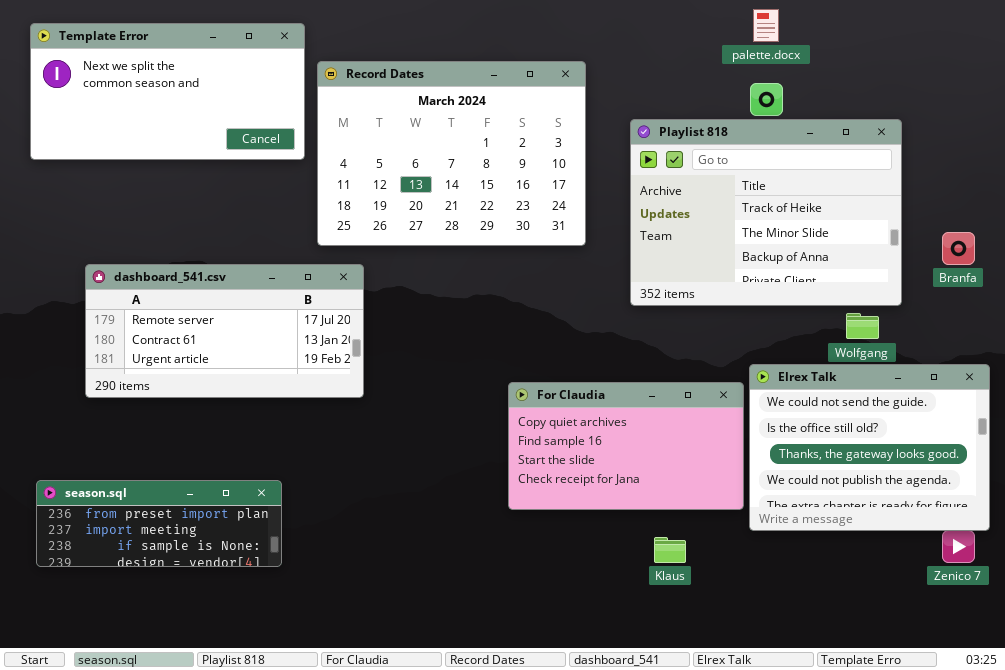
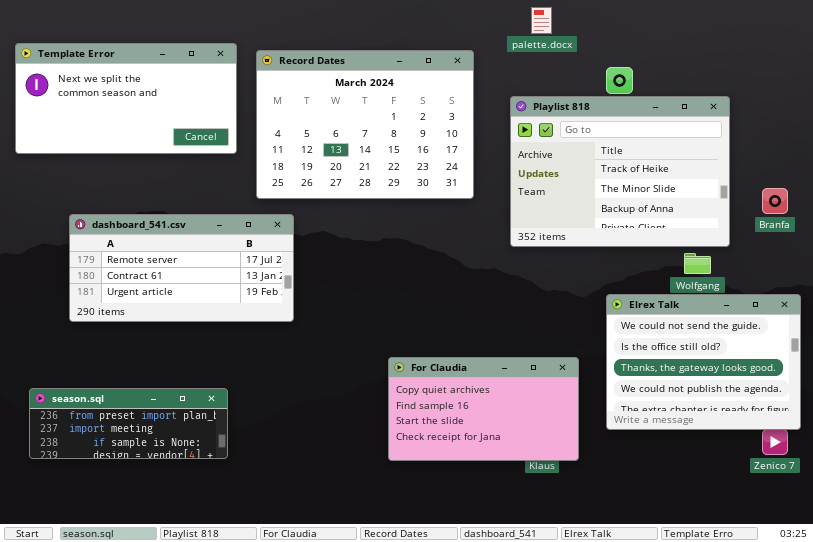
palette.docx: [753,9,779,42] -> [531,7,552,34], moved
Template Error: [30,23,305,160] -> [15,43,237,154], moved
For Claudia: [508,382,744,510] -> [388,357,579,461], moved

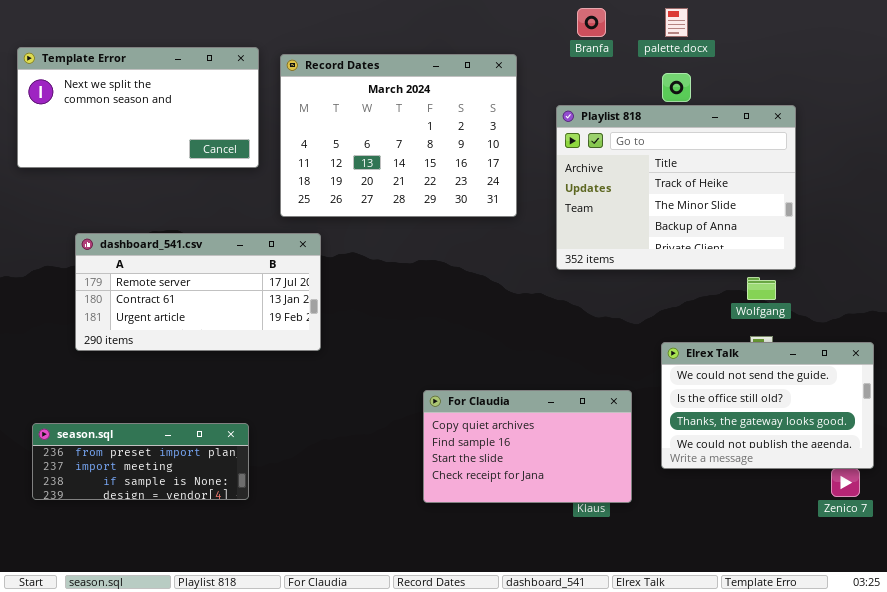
palette.docx: [531,7,552,34] -> [665,8,688,37], moved
Branfa: [762,188,788,214] -> [577,8,606,37], moved
Elrex Talk: [606,294,801,430] -> [661,342,874,469], resized

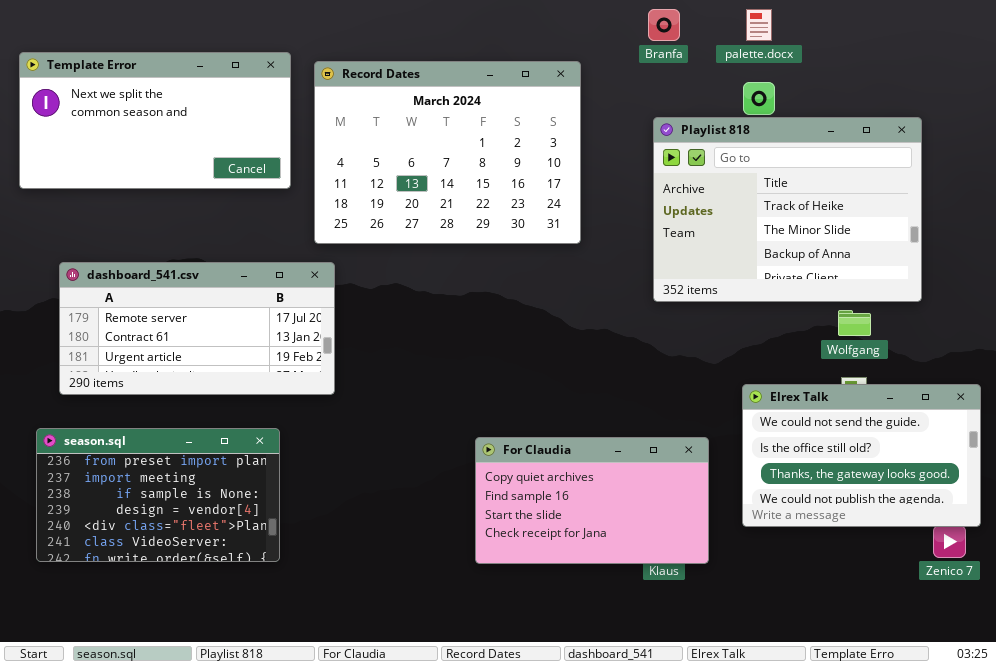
Playlist 818: [556,105,796,270] -> [653,117,922,302], moved
dashboard_541.csv: [75,233,321,351] -> [59,262,335,395], moved
season.sql: [32,423,249,500] -> [36,428,280,562], resized

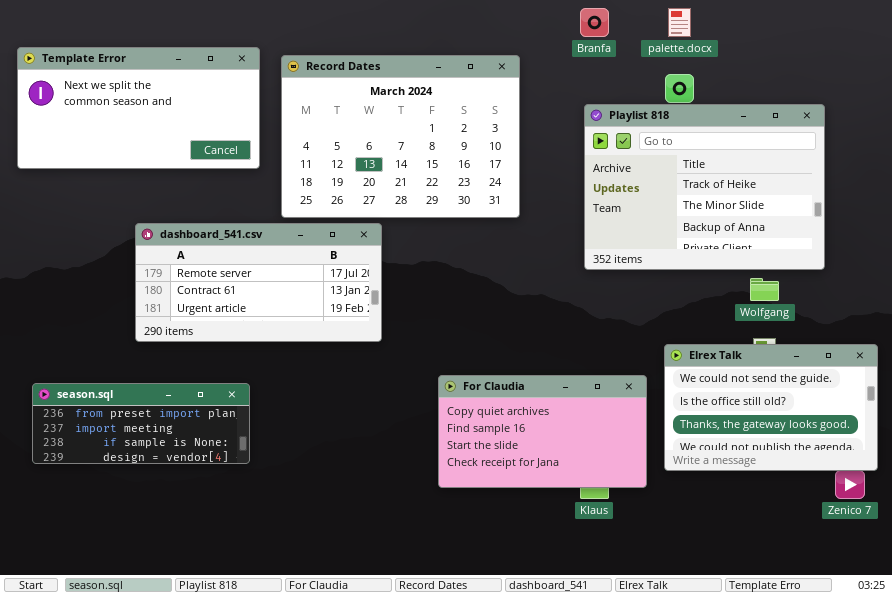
dashboard_541.csv: [59,262,335,395] -> [135,223,382,342], moved
season.sql: [36,428,280,562] -> [32,383,250,464], resized
For Claudia: [475,437,709,564] -> [438,375,647,488], moved

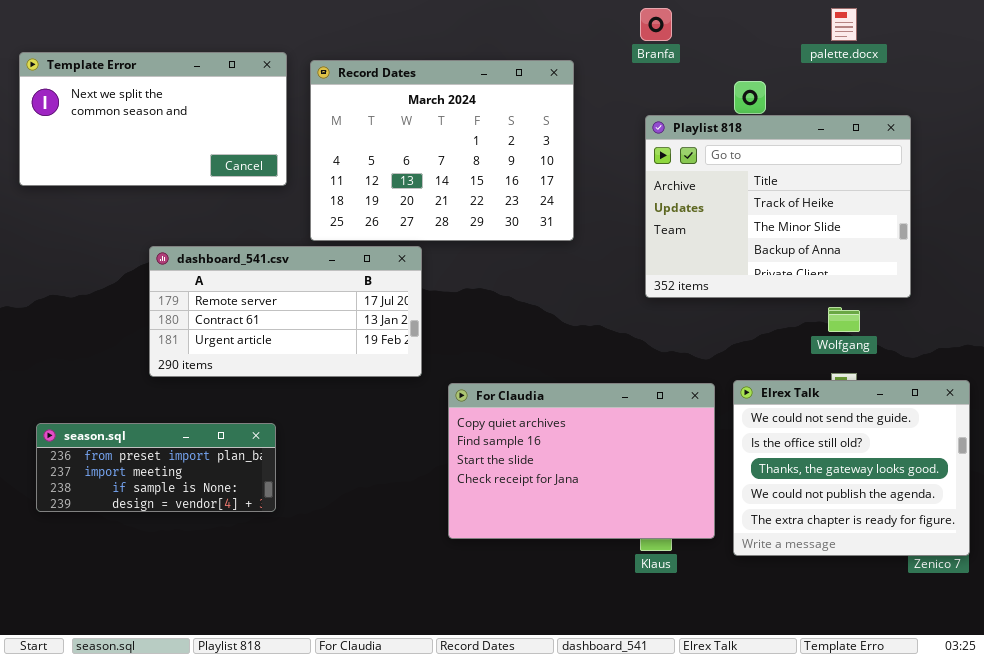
palette.docx: [668,8,691,37] -> [831,8,857,41], moved
Elrex Talk: [664,344,878,471] -> [733,380,970,556], resized
For Claudia: [438,375,647,488] -> [448,383,715,539], resized

